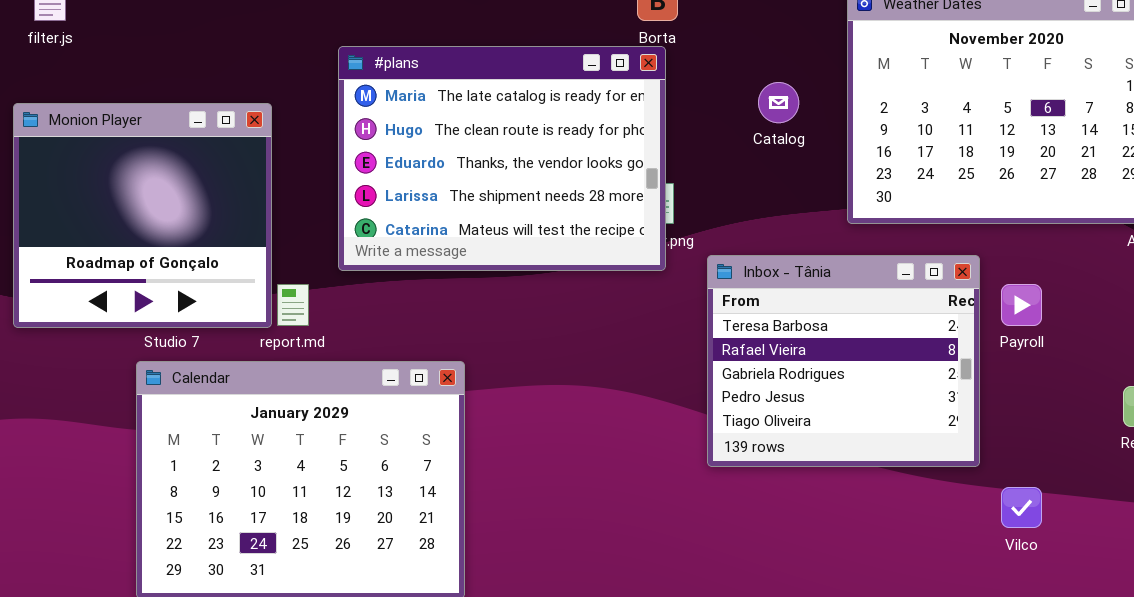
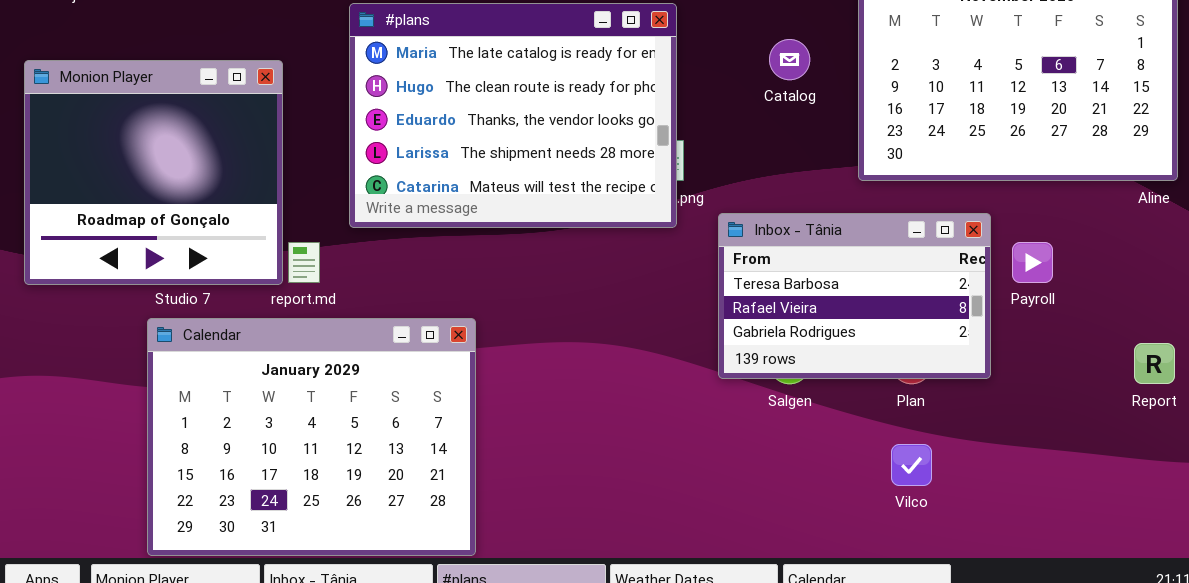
Inbox - Tânia: [707,255,980,467] -> [718,213,991,379], resized
Vilco: [1001,487,1042,528] -> [891,444,932,486], moved

